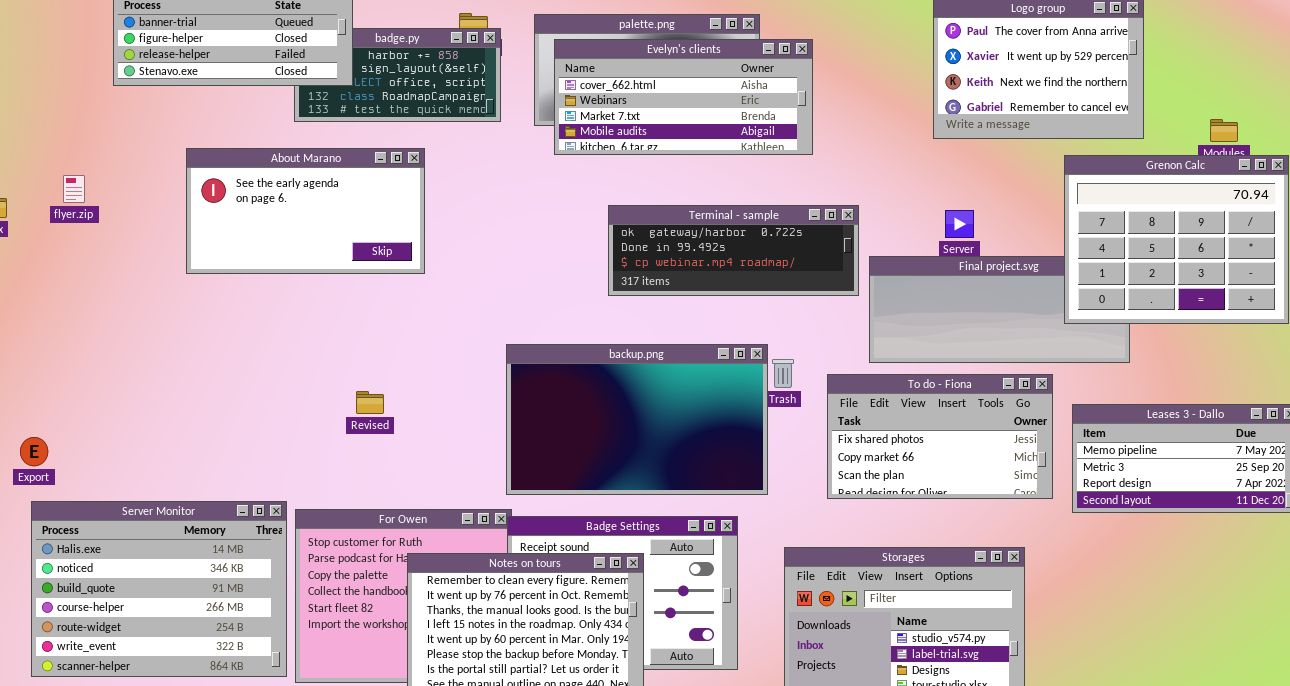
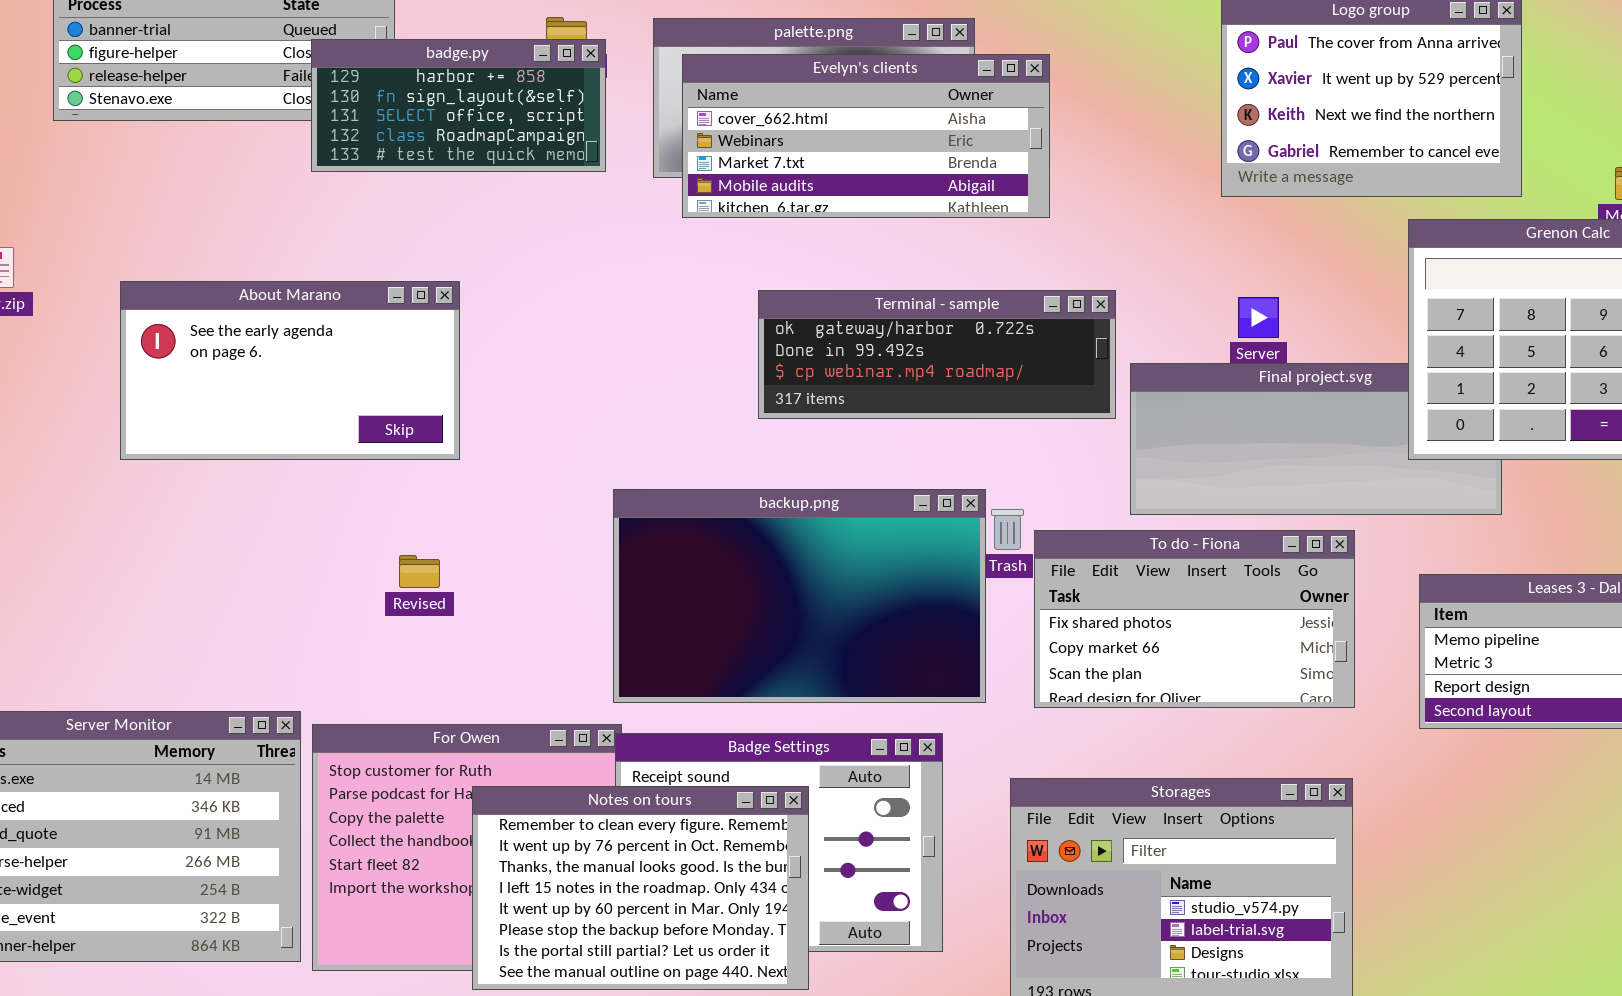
badge.py: [294,28,501,122] -> [311,39,606,172], raised
About Marano: [186,148,425,274] -> [120,281,460,460], moved
To do - Fiona: [827,374,1053,499] -> [1034,530,1355,708], moved

